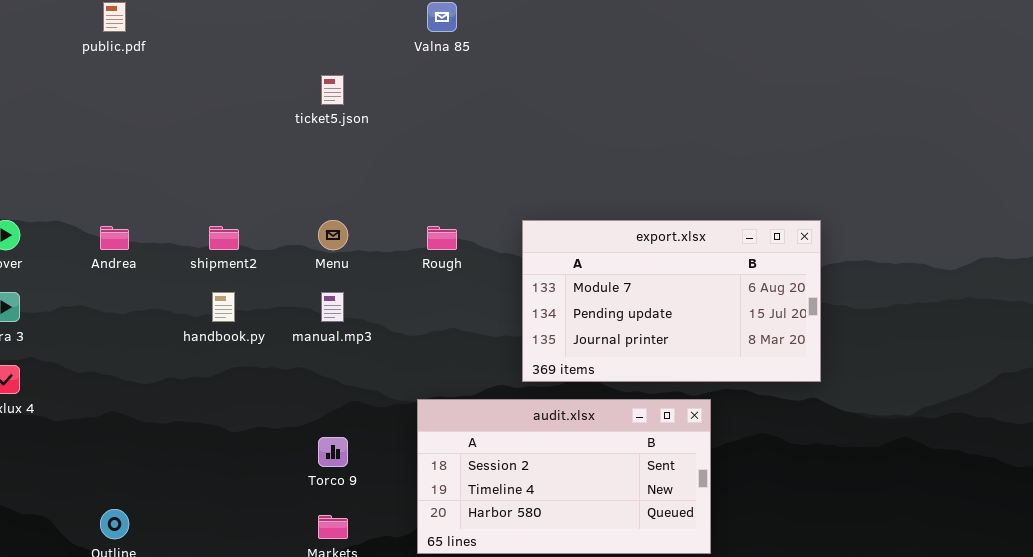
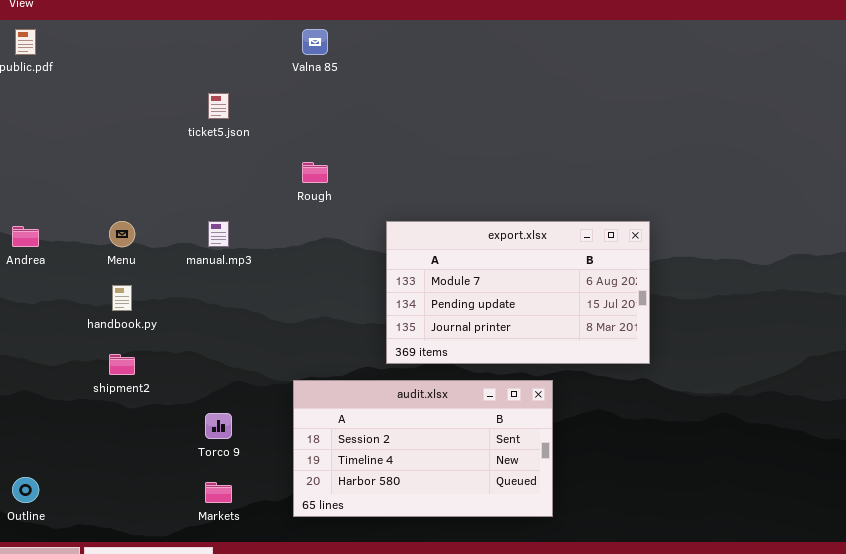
Menu: [318,220,348,250] -> [109,221,135,247], moved
shipment2: [209,226,239,250] -> [109,354,135,375], moved
Rough: [427,226,457,250] -> [302,162,328,183], moved
manual.mp3: [321,292,344,322] -> [208,221,229,247], moved

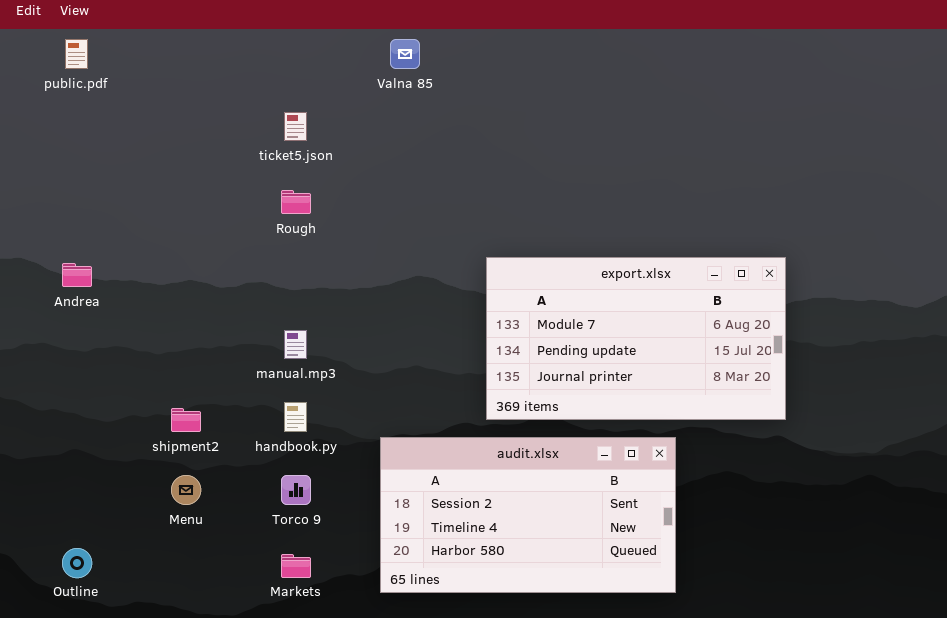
Rough: [302,162,328,183] -> [281,190,311,214], moved
Menu: [109,221,135,247] -> [171,475,201,505], moved
manual.mp3: [208,221,229,247] -> [284,330,307,359], moved
handbook.py: [112,285,132,311] -> [284,402,307,432], moved

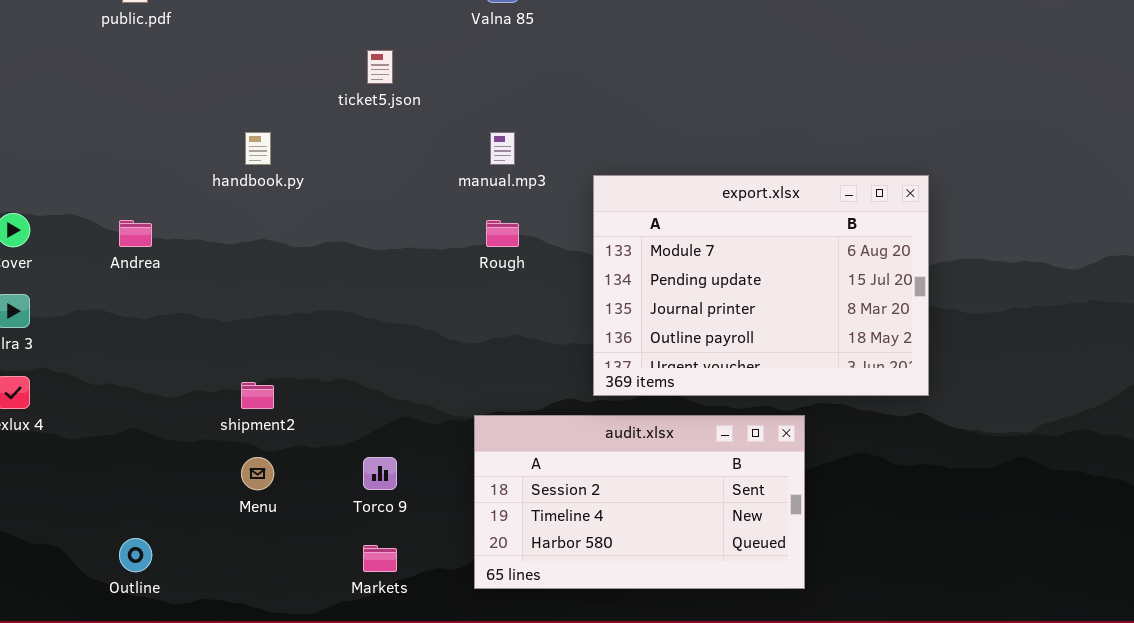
Rough: [281,190,311,214] -> [486,220,519,247], moved
export.xlsx: [486,257,786,420] -> [593,175,929,396], resized
manual.mp3: [284,330,307,359] -> [490,132,515,165], moved
handbook.py: [284,402,307,432] -> [245,132,271,165], moved

